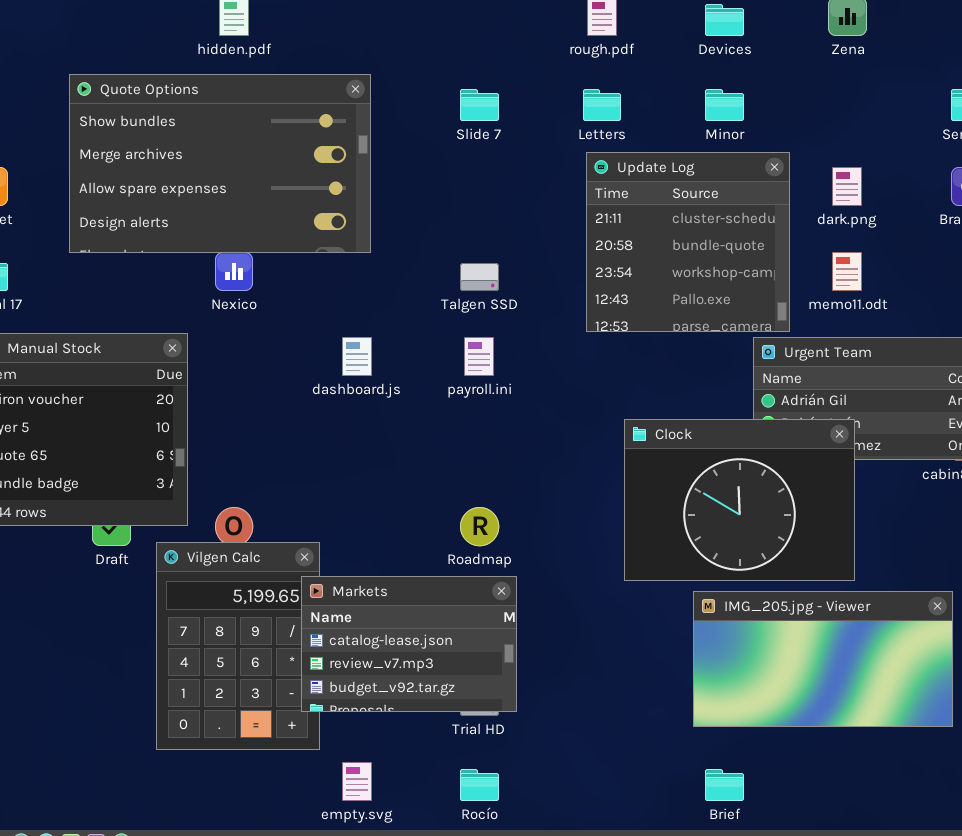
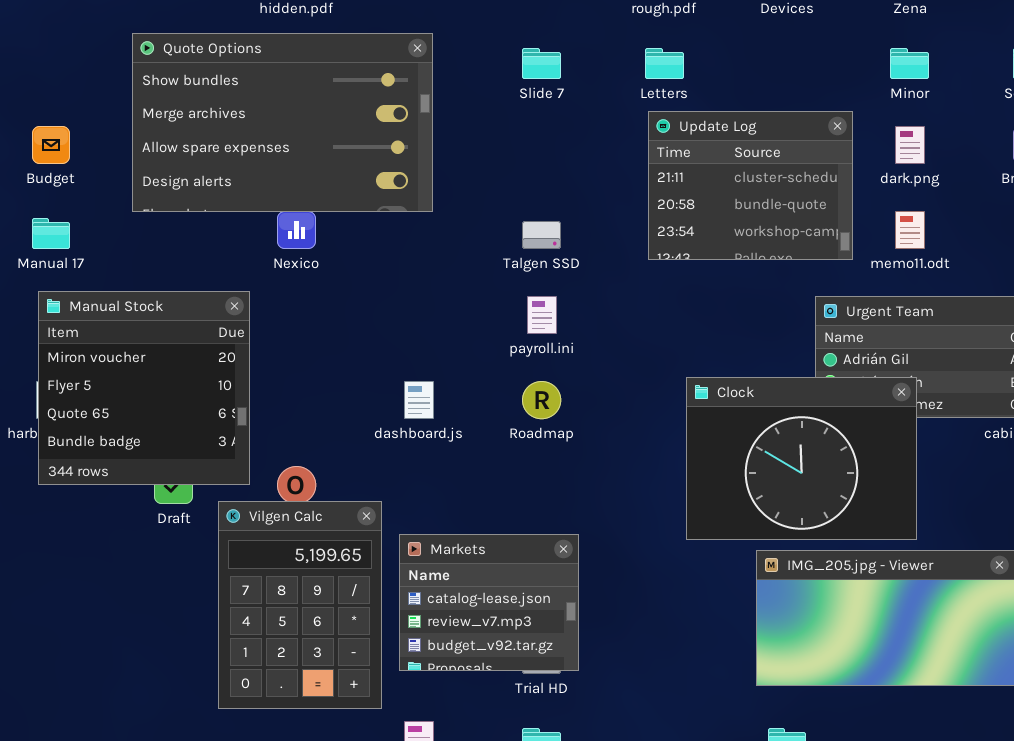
Minor: [705,89,744,121] -> [890,48,929,79], moved
Update Log: [586,152,790,332] -> [648,111,853,260], resized
dashboard.js: [342,337,372,376] -> [404,381,434,419], moved
Roadmap: [460,507,499,546] -> [522,381,561,419], moved
Markets: [301,576,517,712] -> [399,534,579,671], resized

